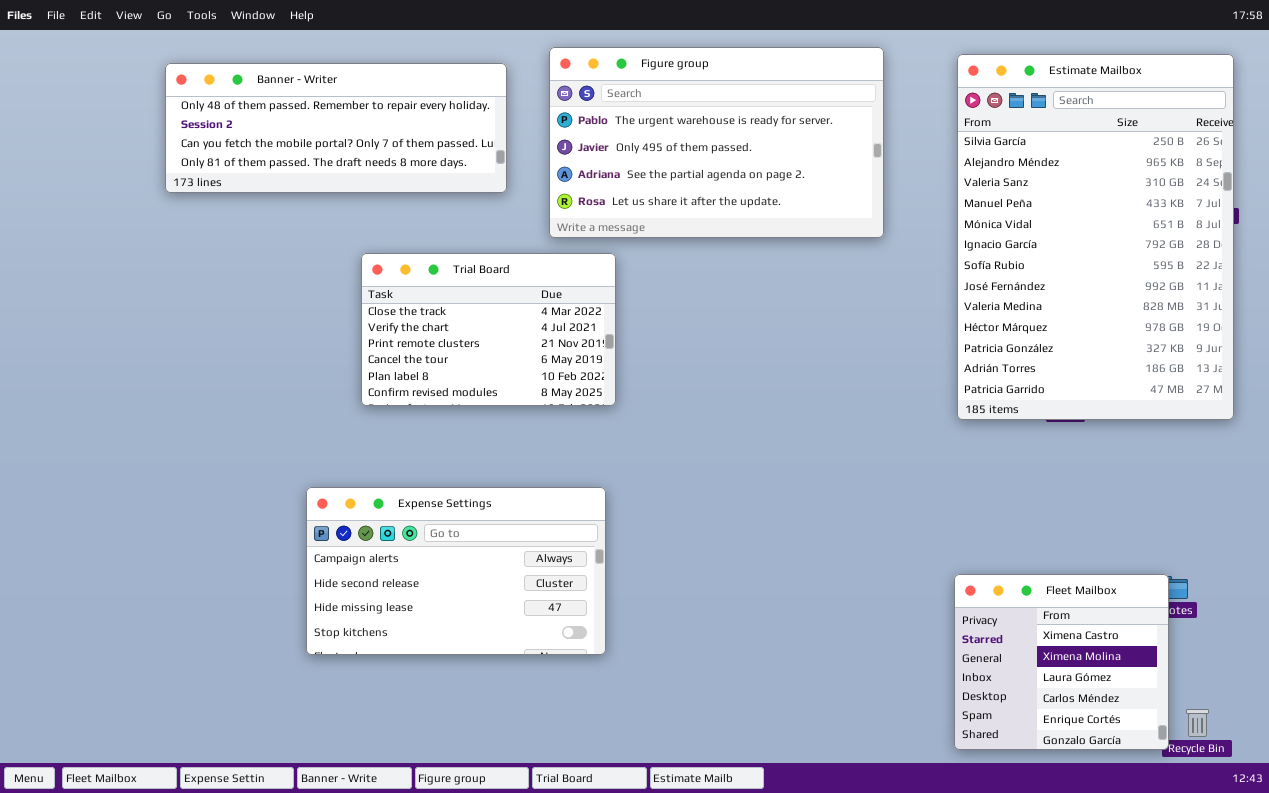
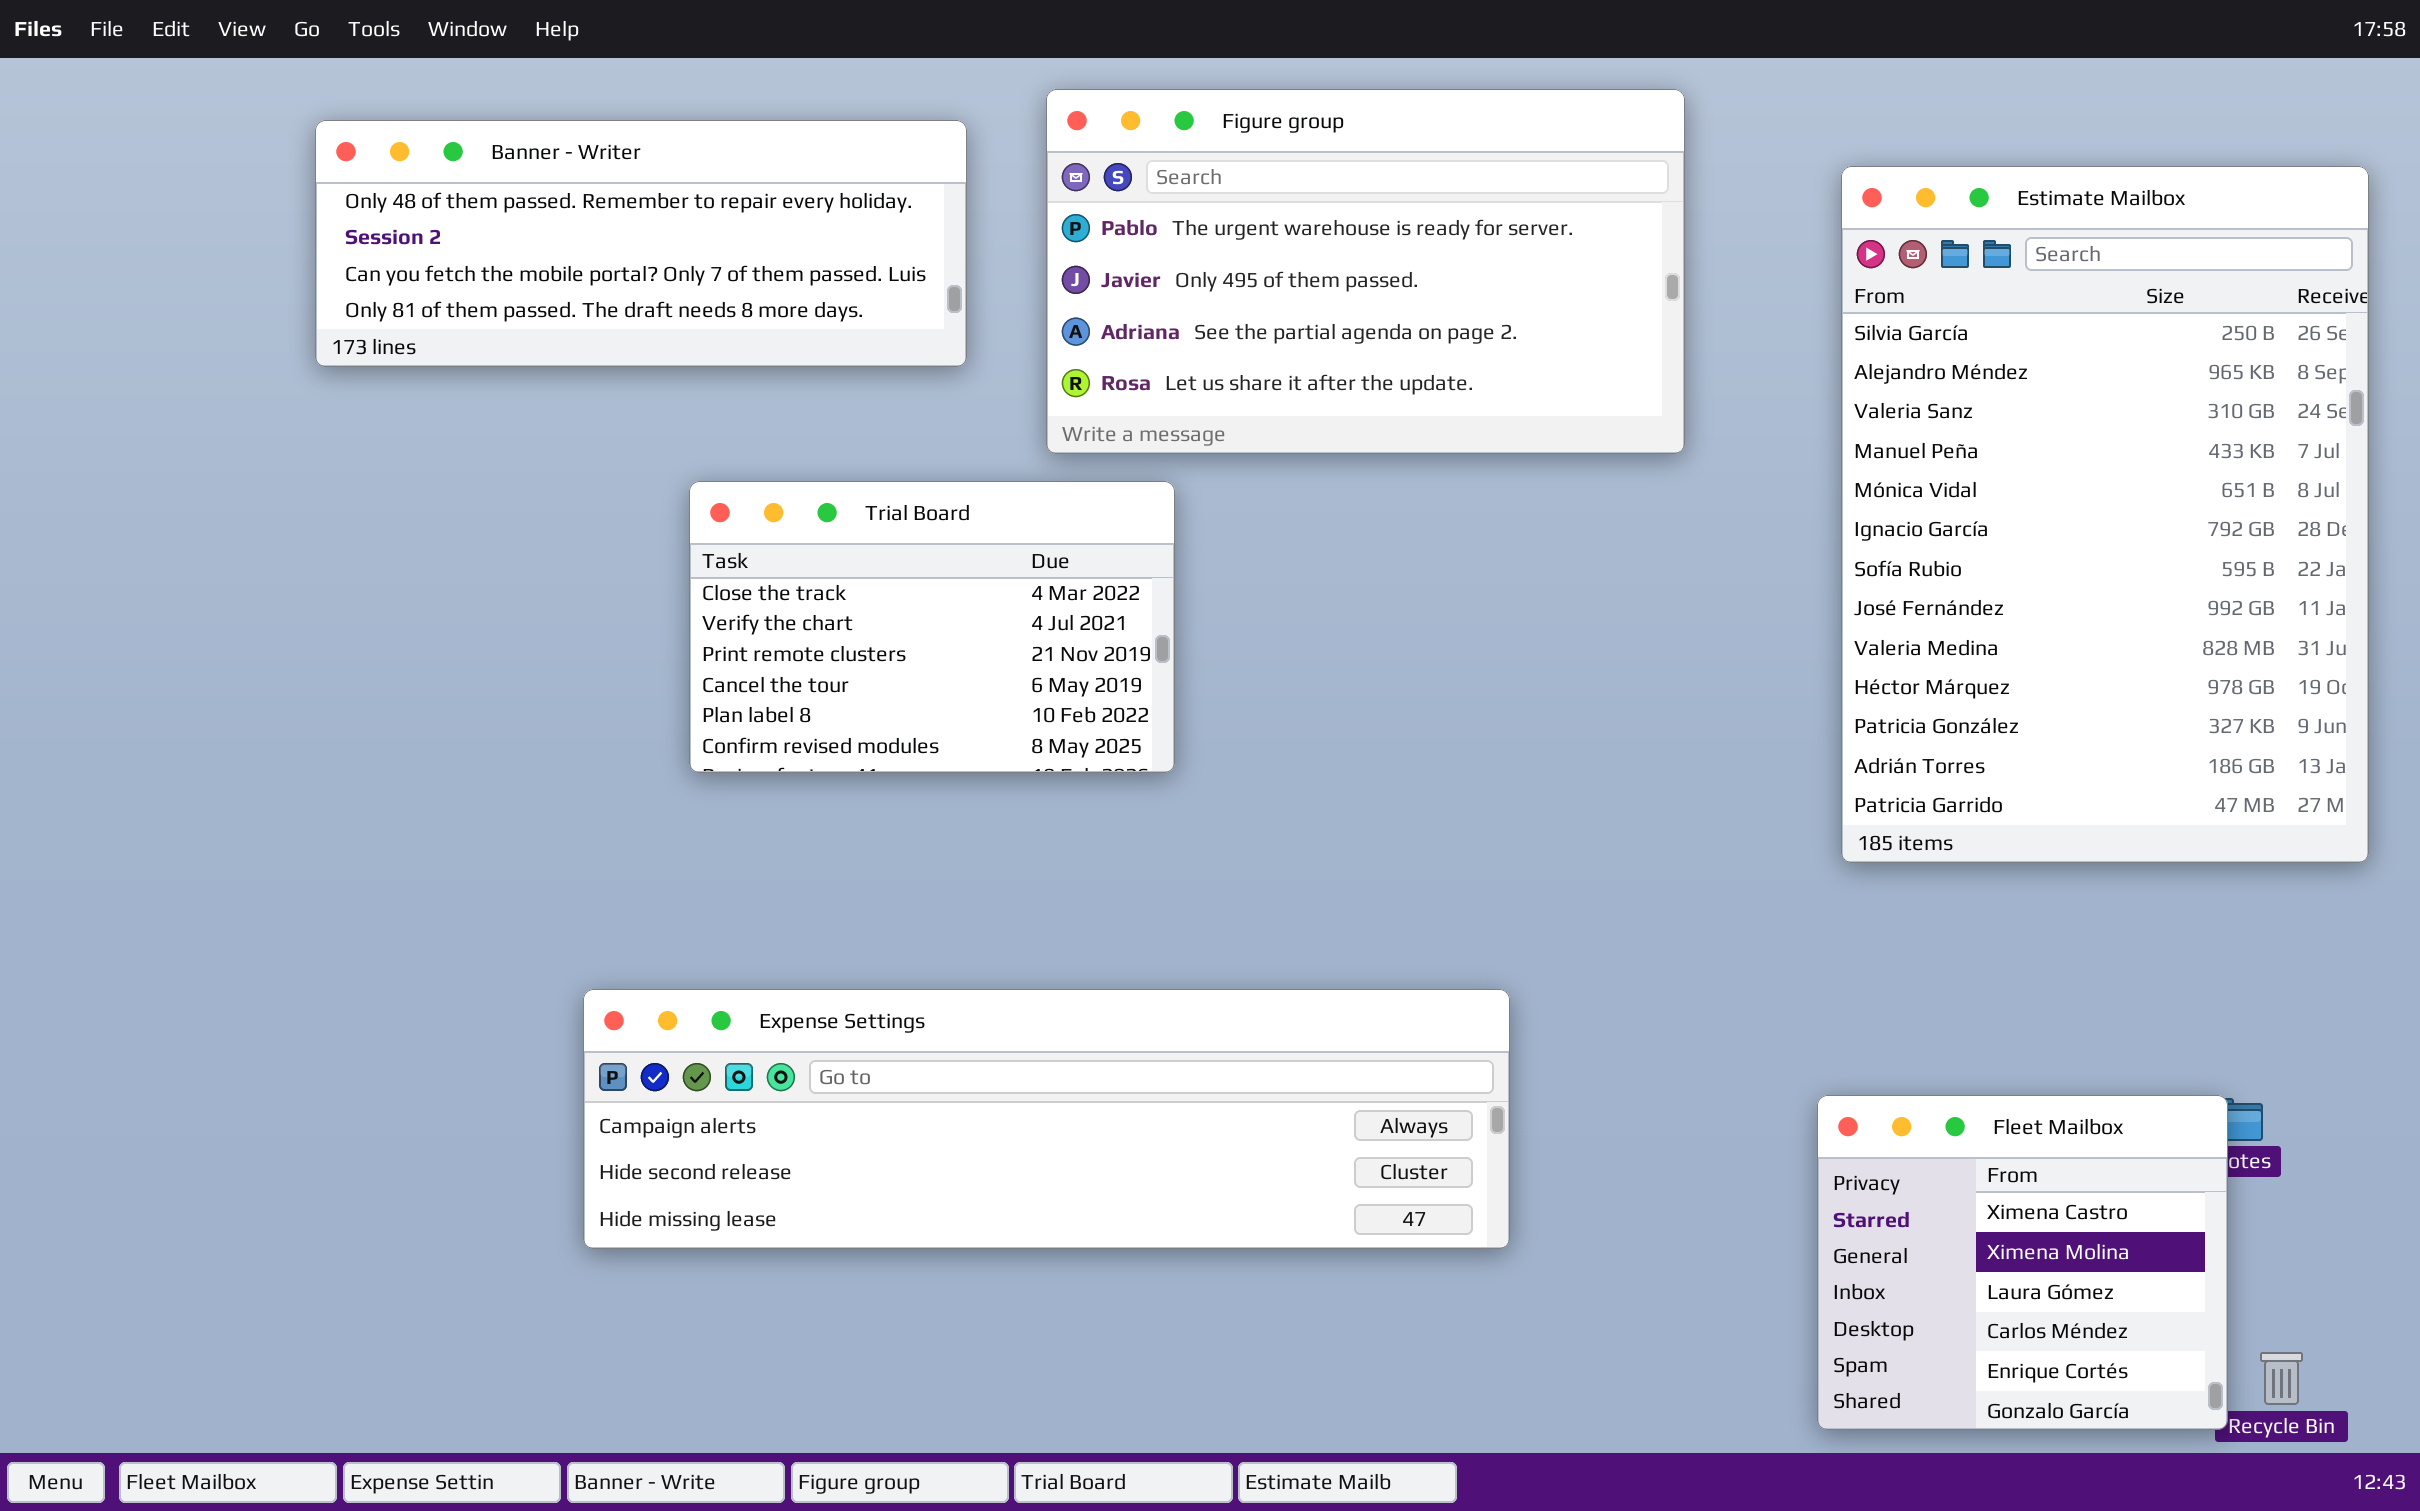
Estimate Mailbox: [957,54,1234,420] -> [1841,166,2369,863], moved
Expense Settings: [306,487,606,655] -> [583,989,1510,1249], resized

